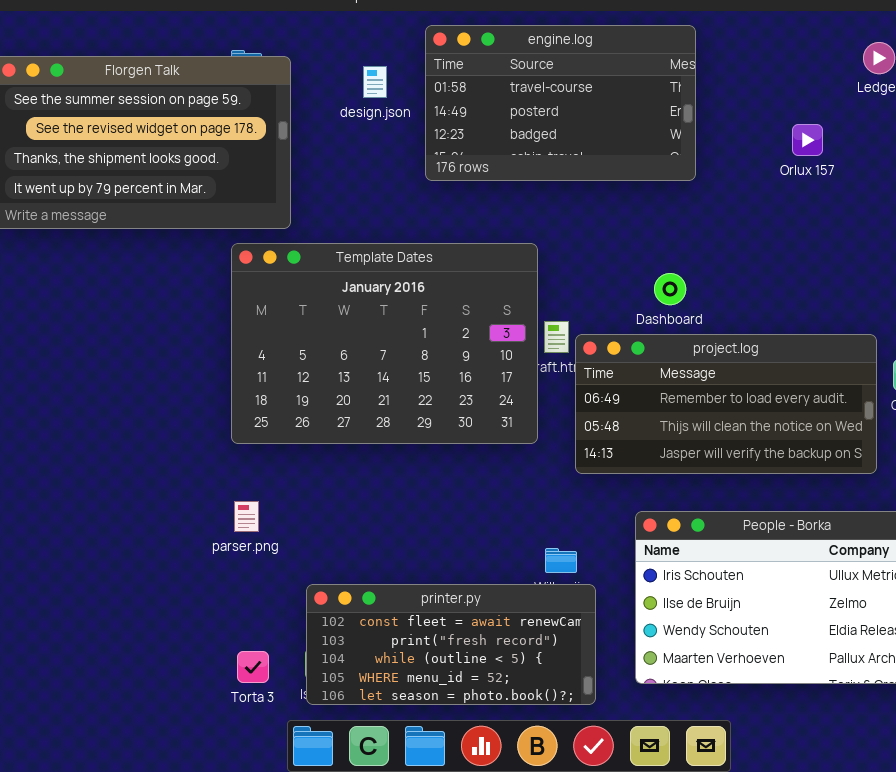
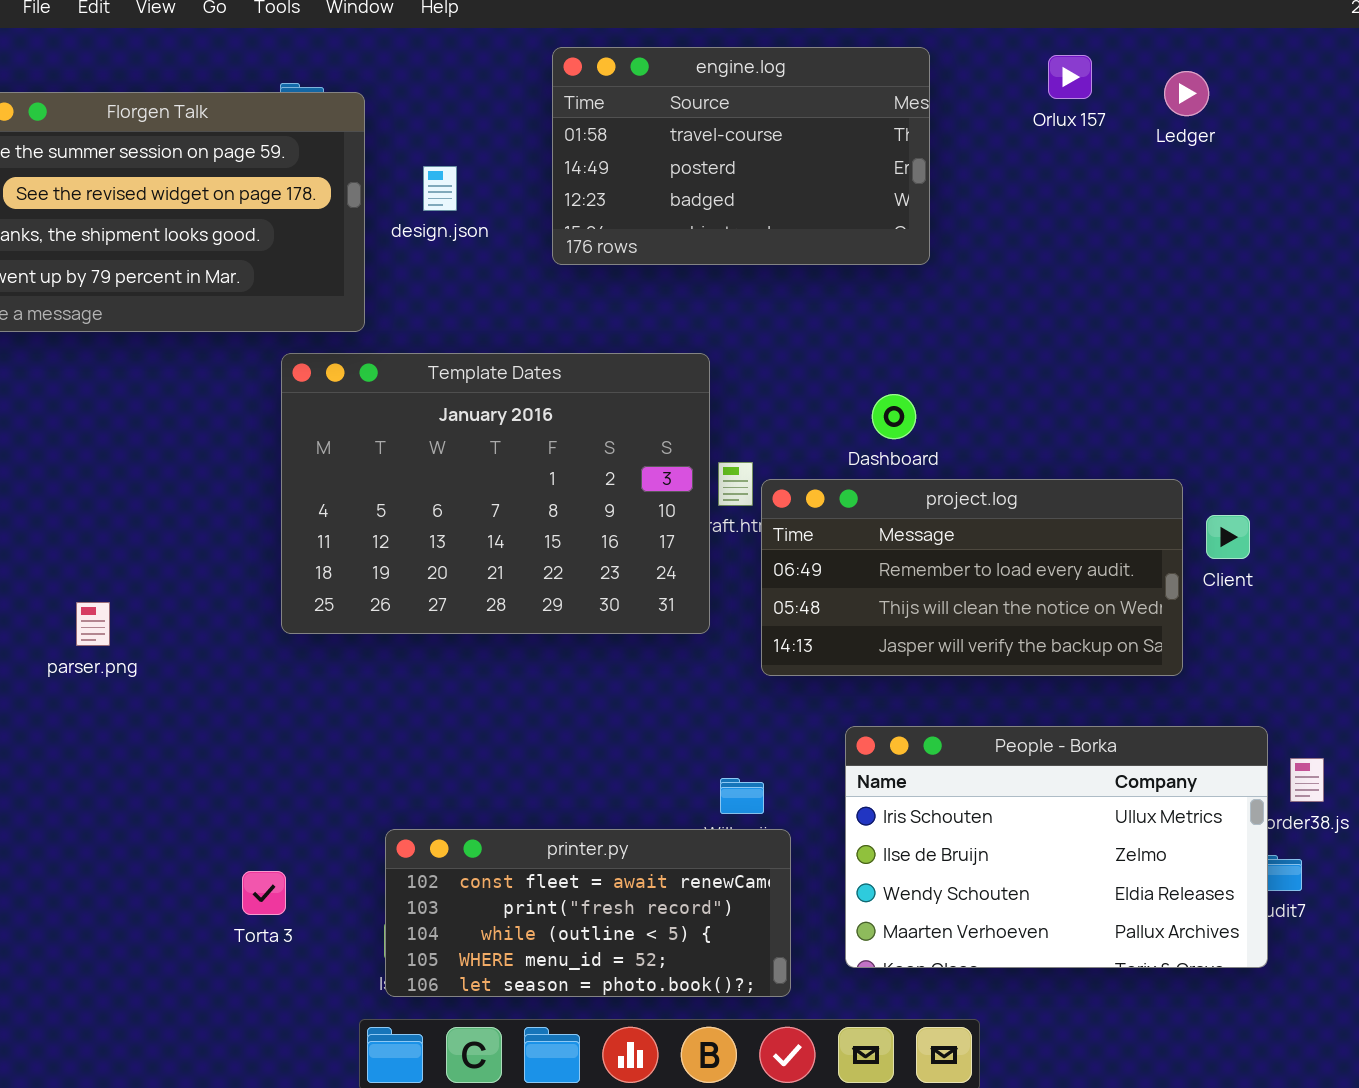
design.json: [363,66,387,98] -> [423,166,457,211], moved
Orlux 157: [792,124,823,156] -> [1048,55,1092,99], moved
parser.png: [234,501,259,532] -> [76,602,110,646], moved
Torta 3: [237,651,269,683] -> [242,871,286,915], moved

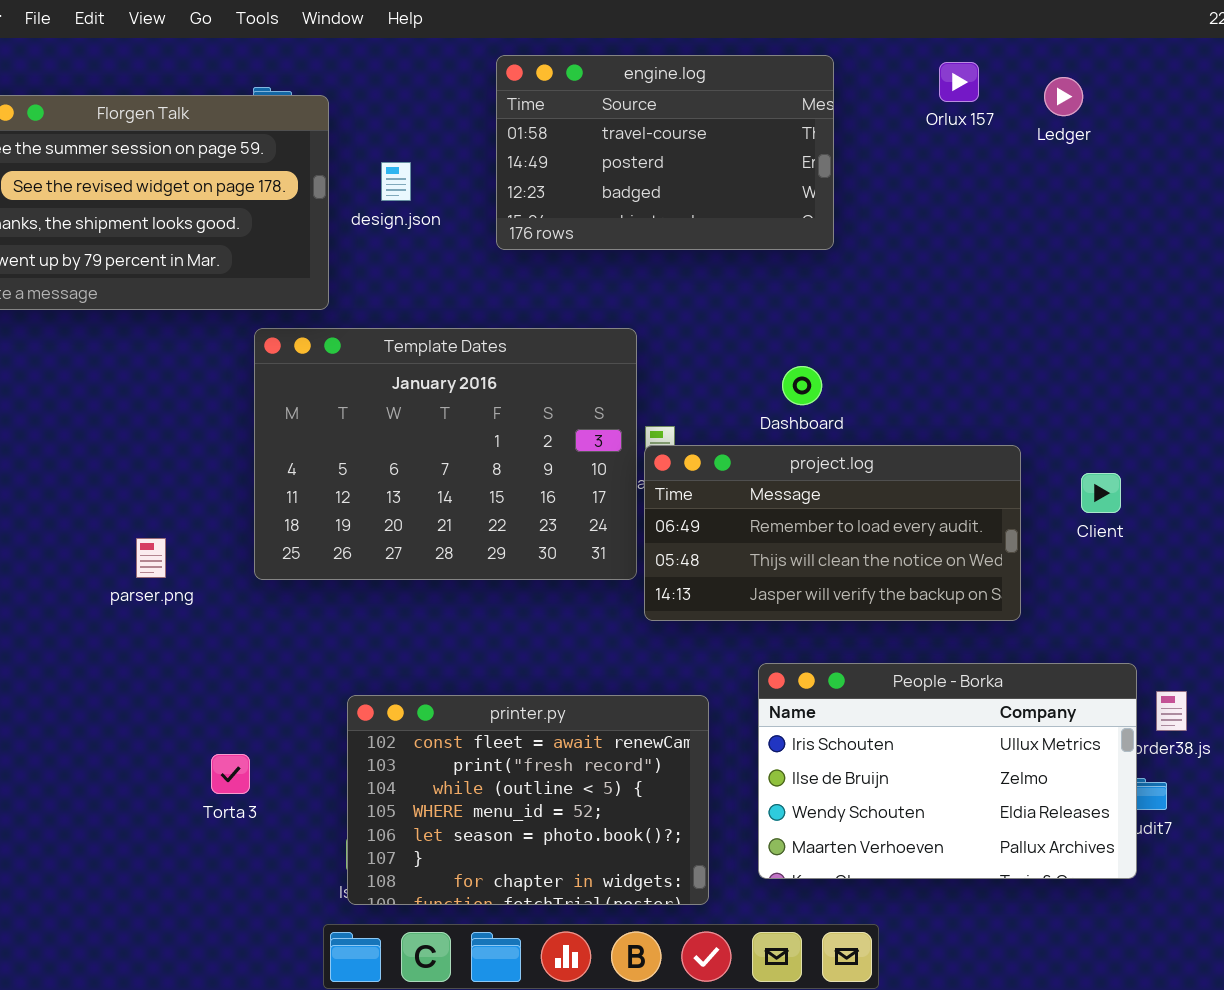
project.log: [761,479,1183,676] -> [644,445,1021,621], moved
parser.png: [76,602,110,646] -> [136,538,166,578], moved
printer.py: [385,829,791,997] -> [347,695,709,905], resized
Torta 3: [242,871,286,915] -> [211,754,250,794], moved

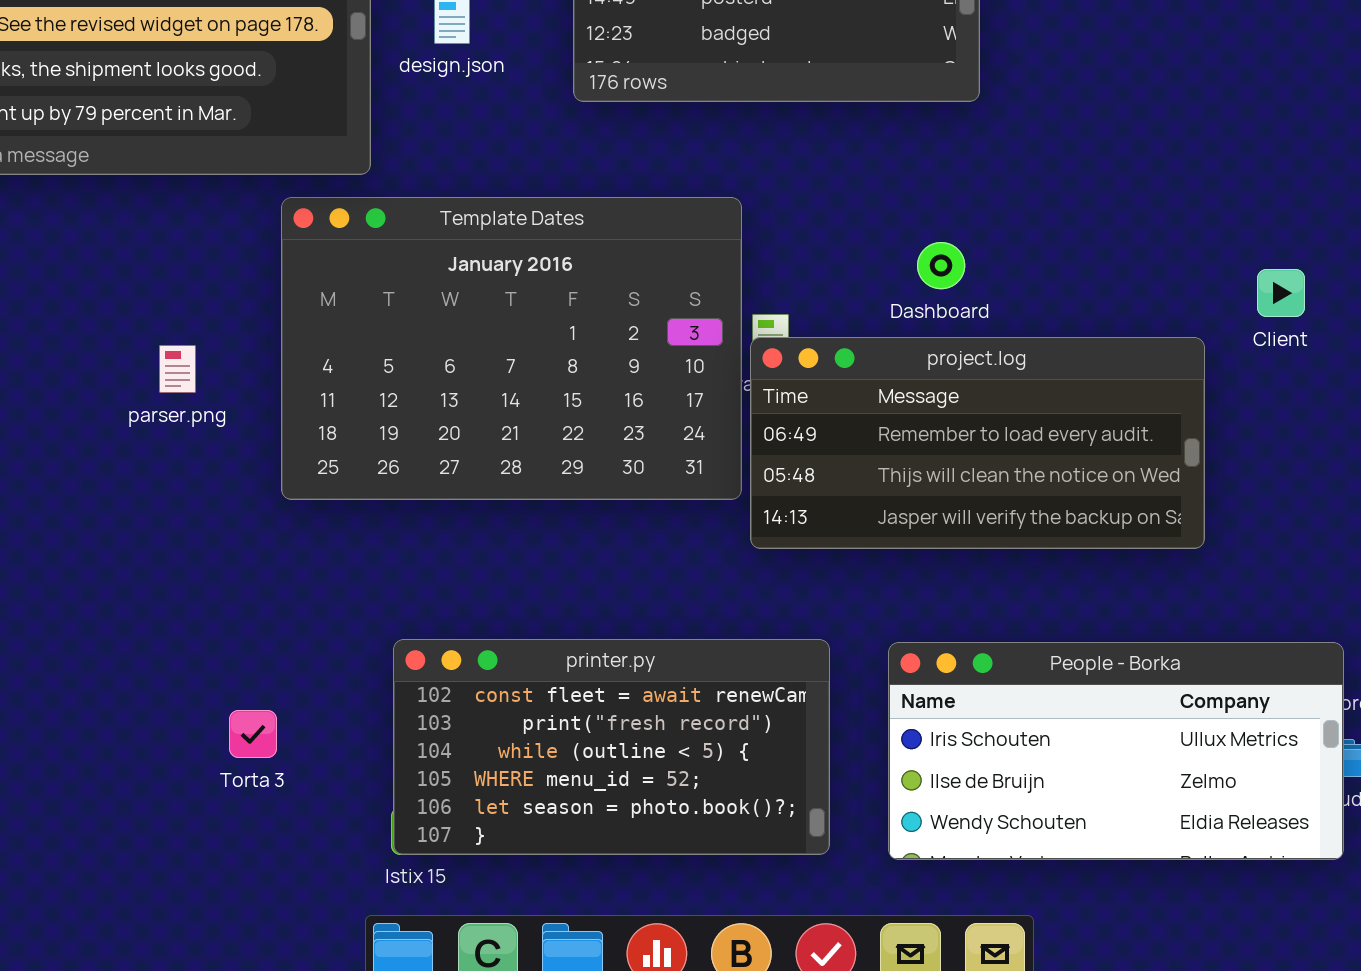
Client: [1081,473,1121,513] -> [1257,269,1305,317], moved
parser.png: [136,538,166,578] -> [159,345,196,393], moved
People - Borka: [758,663,1137,879] -> [888,642,1344,860], resized
printer.py: [347,695,709,905] -> [393,639,830,855], resized

